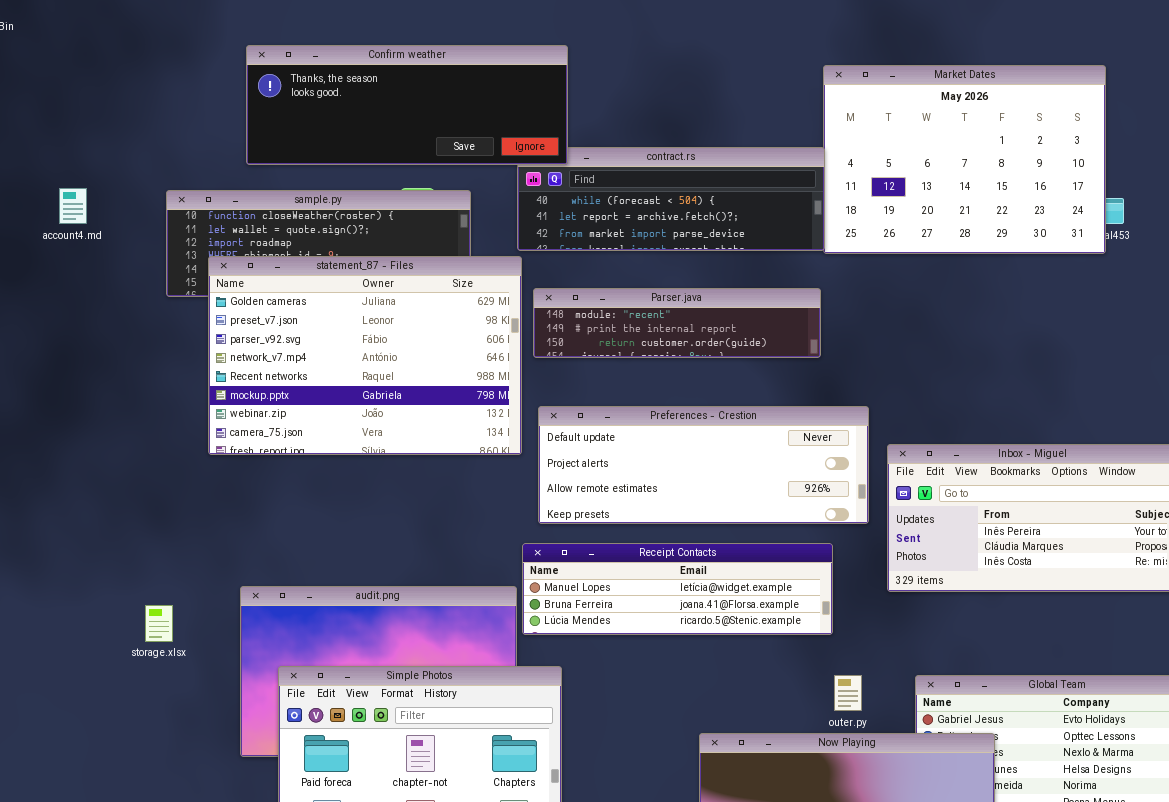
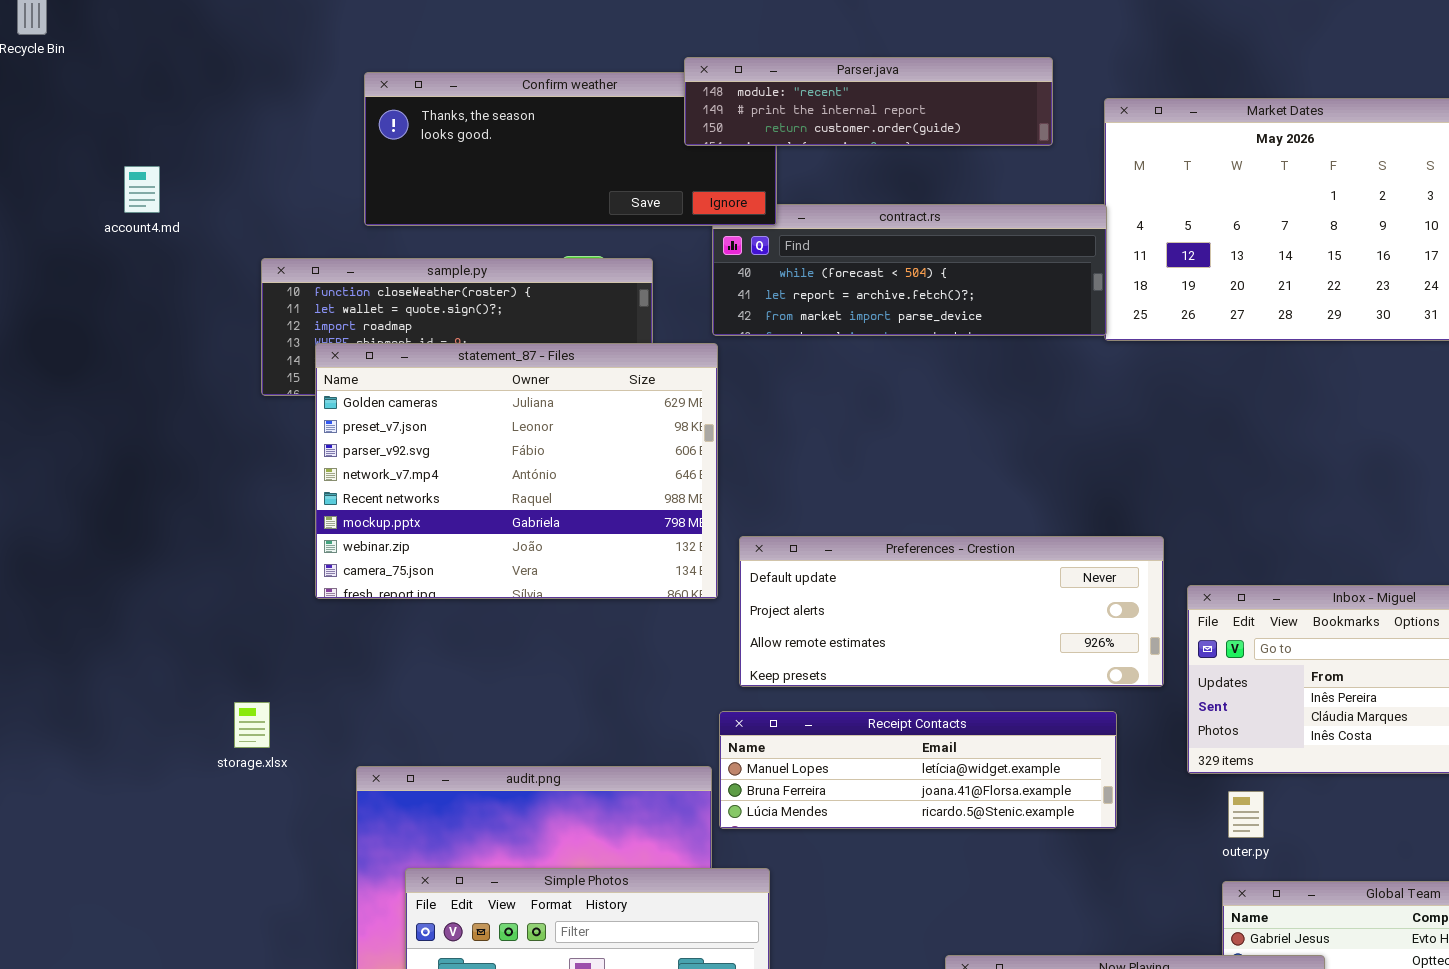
account4.md: [59,188,87,224] -> [124,166,160,213], moved
Parser.java: [533,288,821,358] -> [684,57,1053,146], moved
storage.xlsx: [145,605,173,642] -> [234,702,270,748], moved
outer.py: [834,675,862,711] -> [1228,791,1264,838], moved

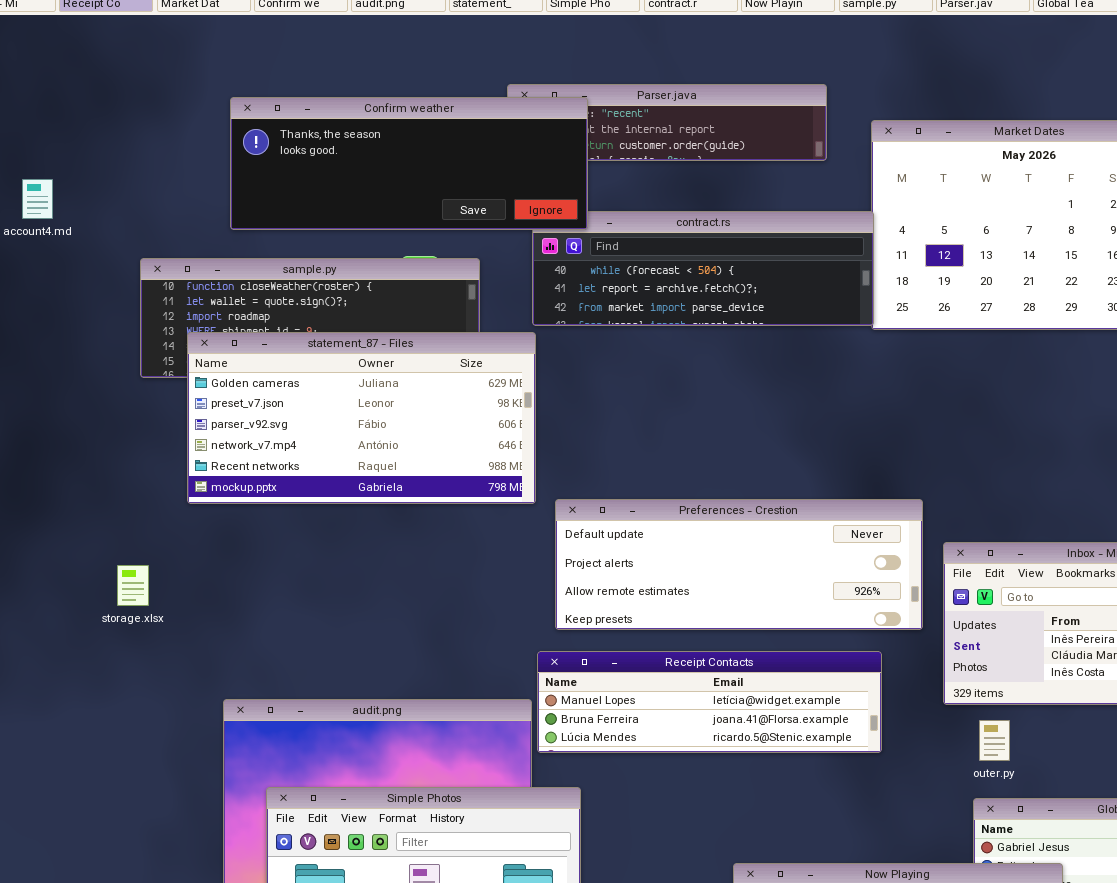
Confirm weather: [364,72,777,226] -> [230,97,588,230], raised
statement_87 - Files: [315,343,718,599] -> [187,332,536,504], resized
storage.xlsx: [234,702,270,748] -> [117,565,149,606], moved

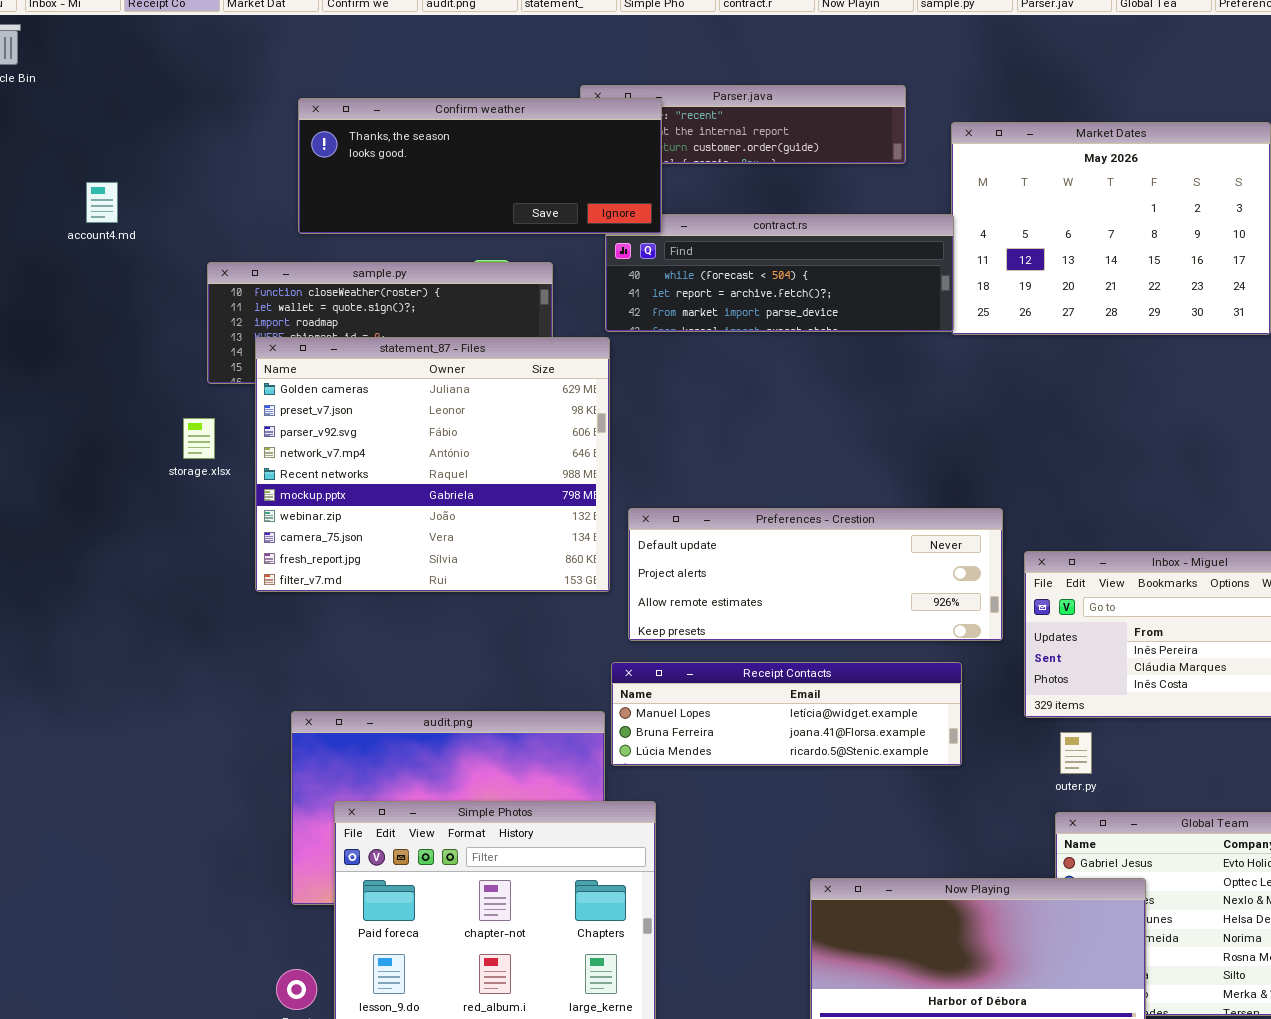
statement_87 - Files: [187,332,536,504] -> [255,337,610,592], resized
storage.xlsx: [117,565,149,606] -> [183,418,215,459], moved

